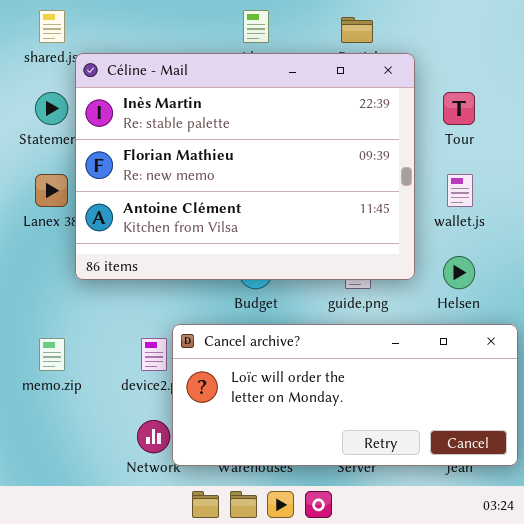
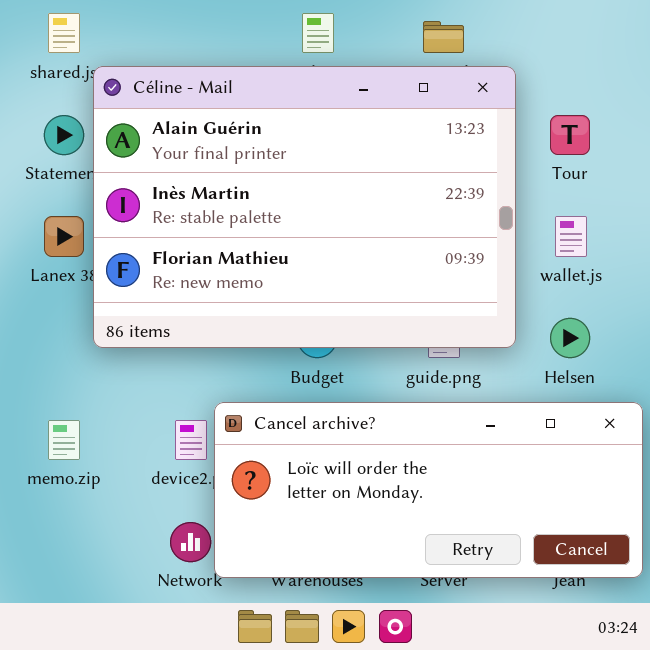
Céline - Mail: [75,53,415,280] -> [93,66,516,348], scrolled up 1 row

